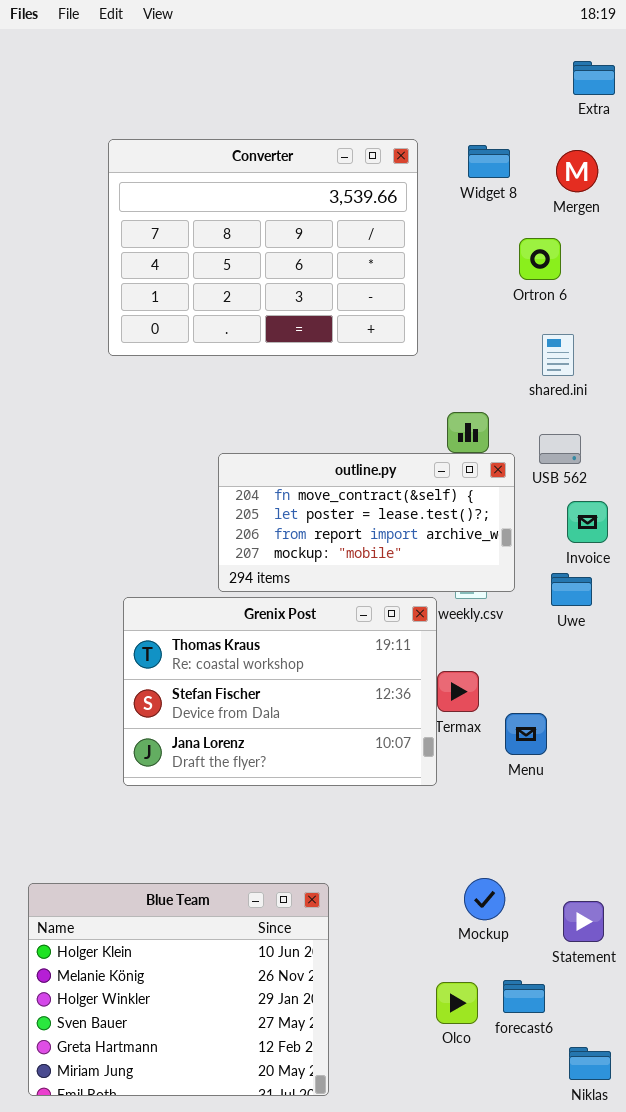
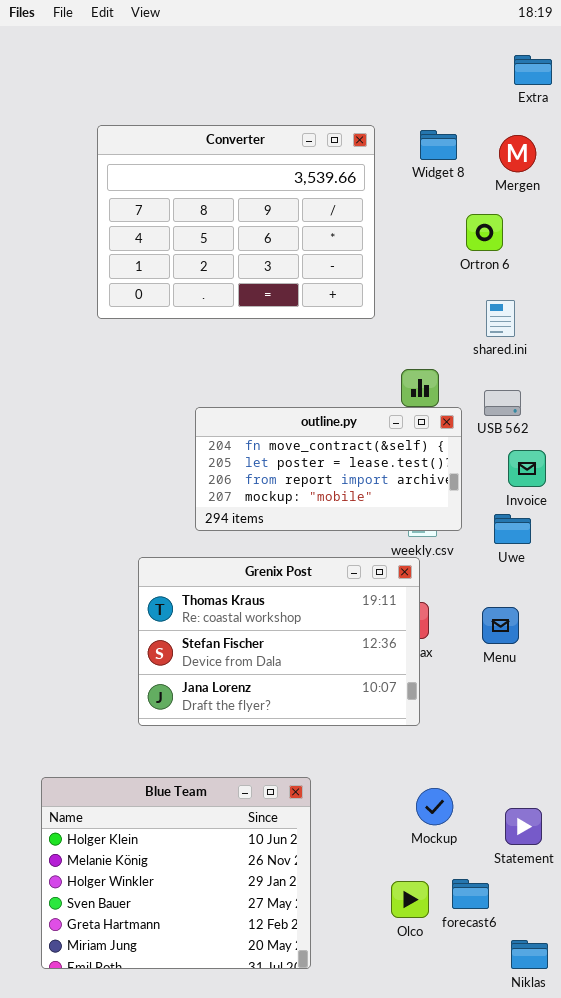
Grenix Post: [123,597,437,786] -> [138,557,420,726], moved
Menu: [505,713,547,755] -> [482,607,519,644], moved
Blue Team: [28,883,329,1096] -> [41,777,311,969], moved

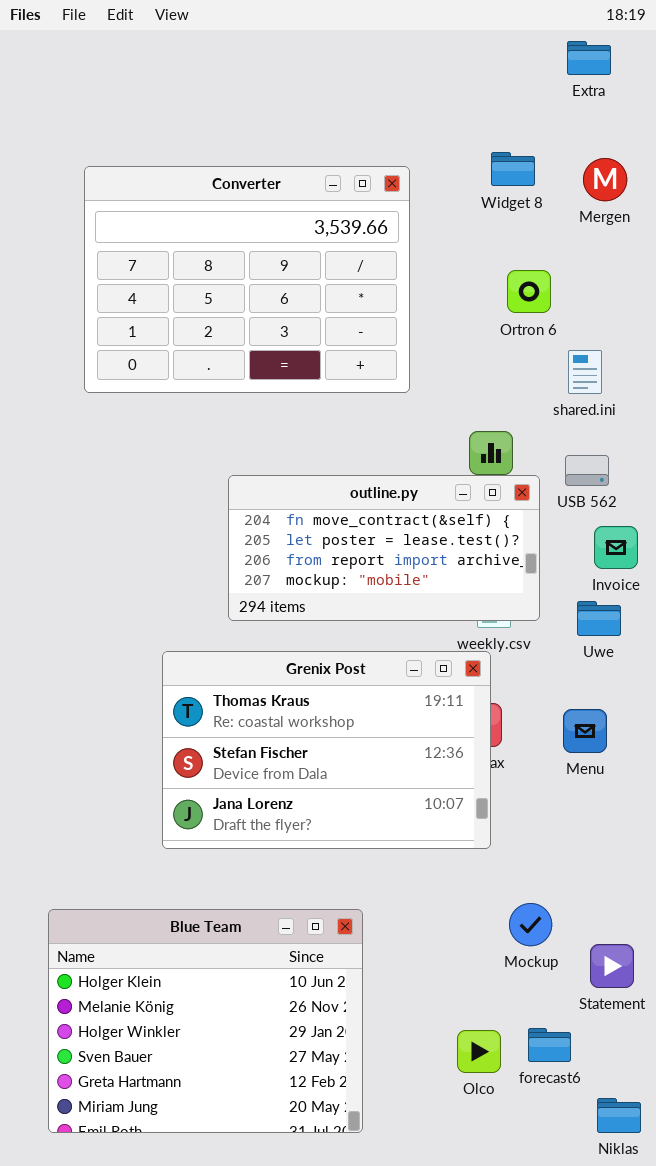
Extra: [514,55,552,85] -> [567,41,611,75], moved
Converter: [97,125,375,319] -> [84,166,410,393], moved
Ortron 6: [466,214,503,251] -> [507,270,551,313], moved
Mockup: [416,788,453,825] -> [509,903,552,946], moved

